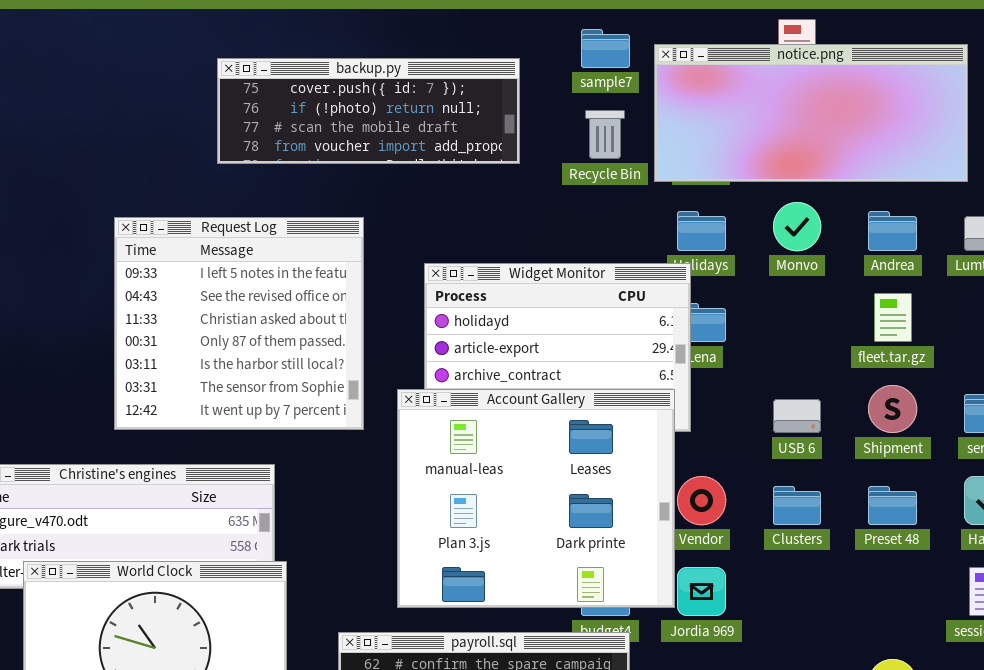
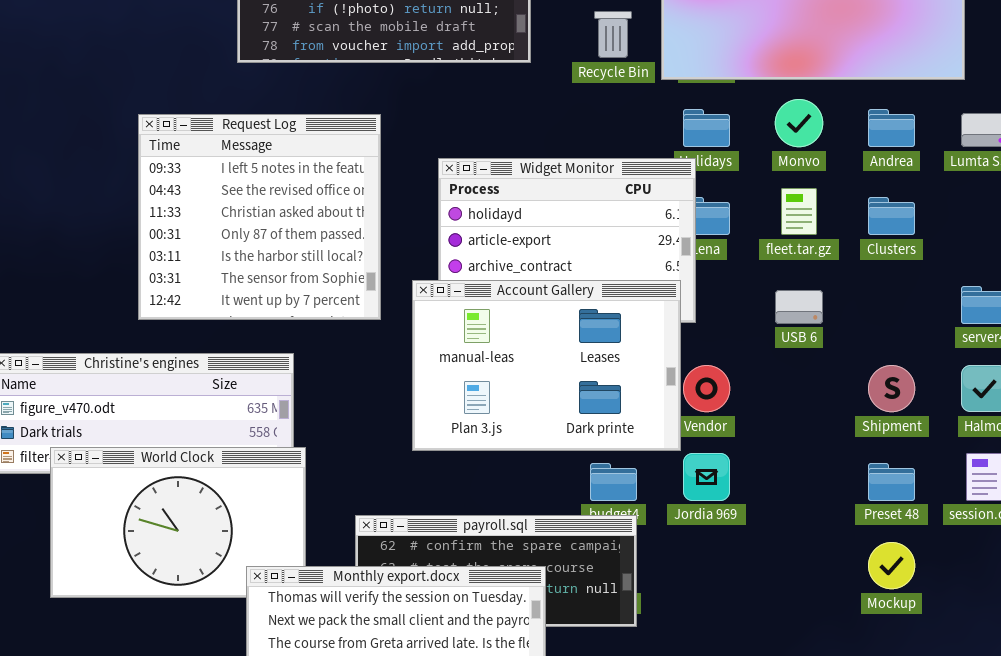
fleet.tar.gz: [874,293,912,342] -> [781,188,817,235], moved
Shipment: [868,385,917,433] -> [868,365,915,412], moved
Account Gallery: [397,389,675,608] -> [412,280,681,451], resized
Clusters: [773,486,821,525] -> [868,197,915,235], moved
Preset 48: [868,486,917,525] -> [868,463,915,501], moved

